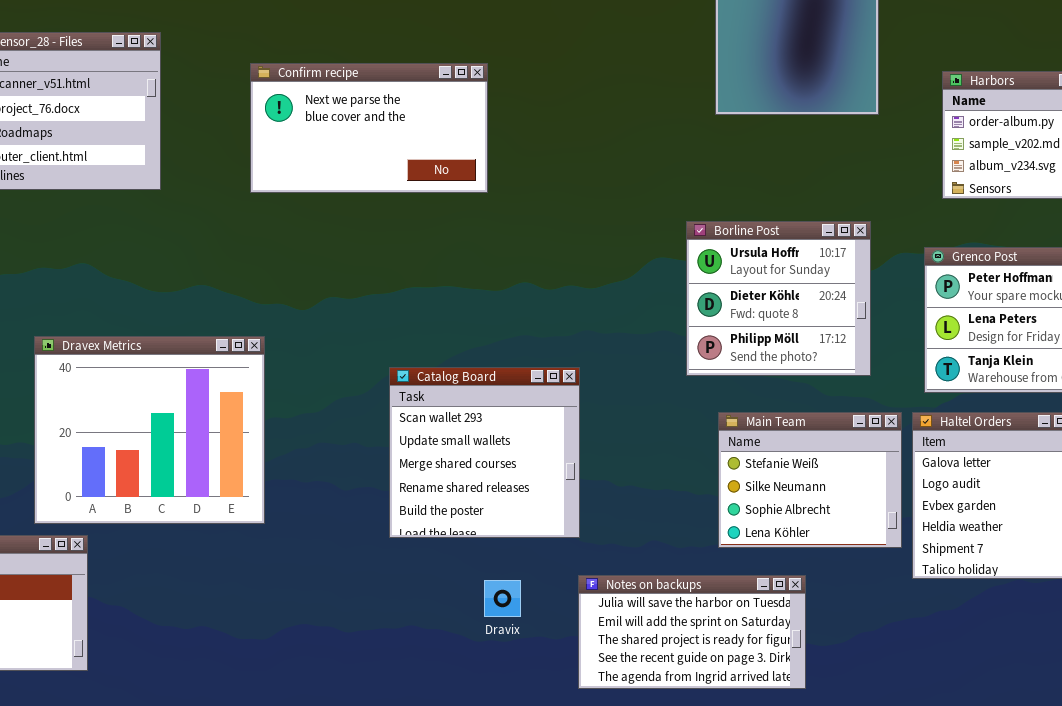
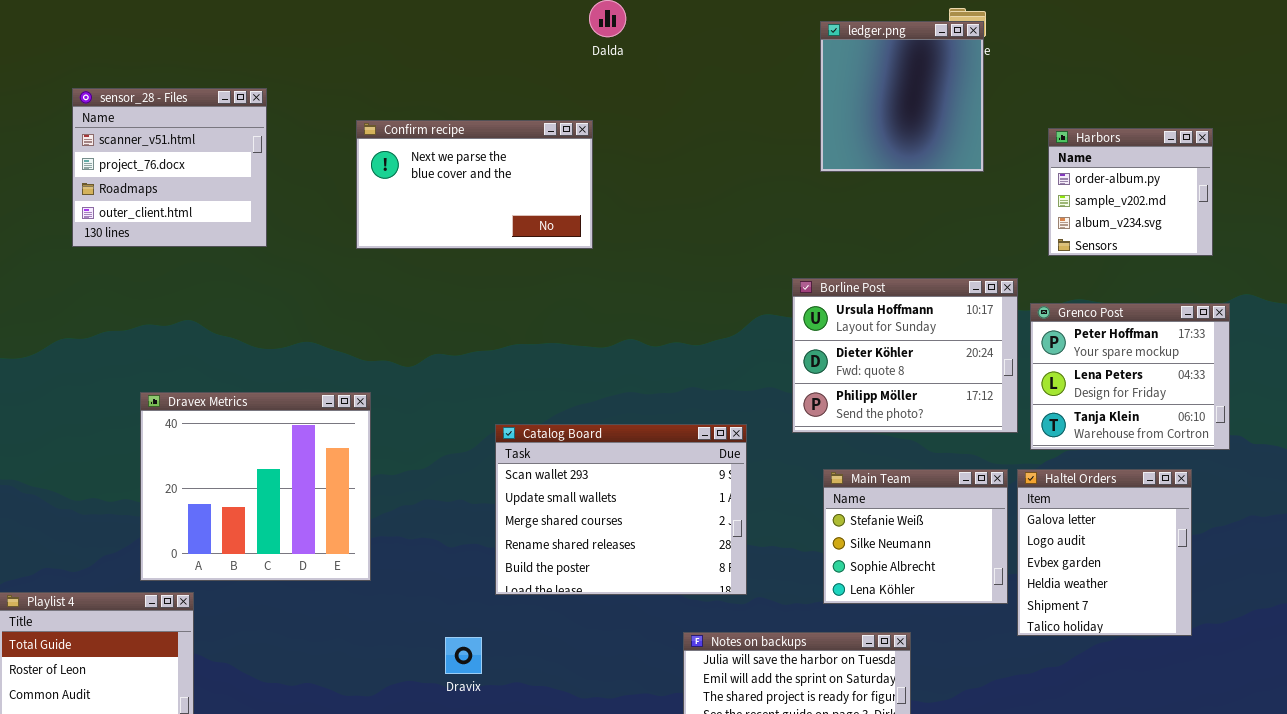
Borline Post: [686,221,871,376] -> [792,278,1018,433], resized
Catalog Board: [389,367,580,538] -> [495,424,747,595], resized
Dravix: [484,580,521,617] -> [445,637,482,674], moved

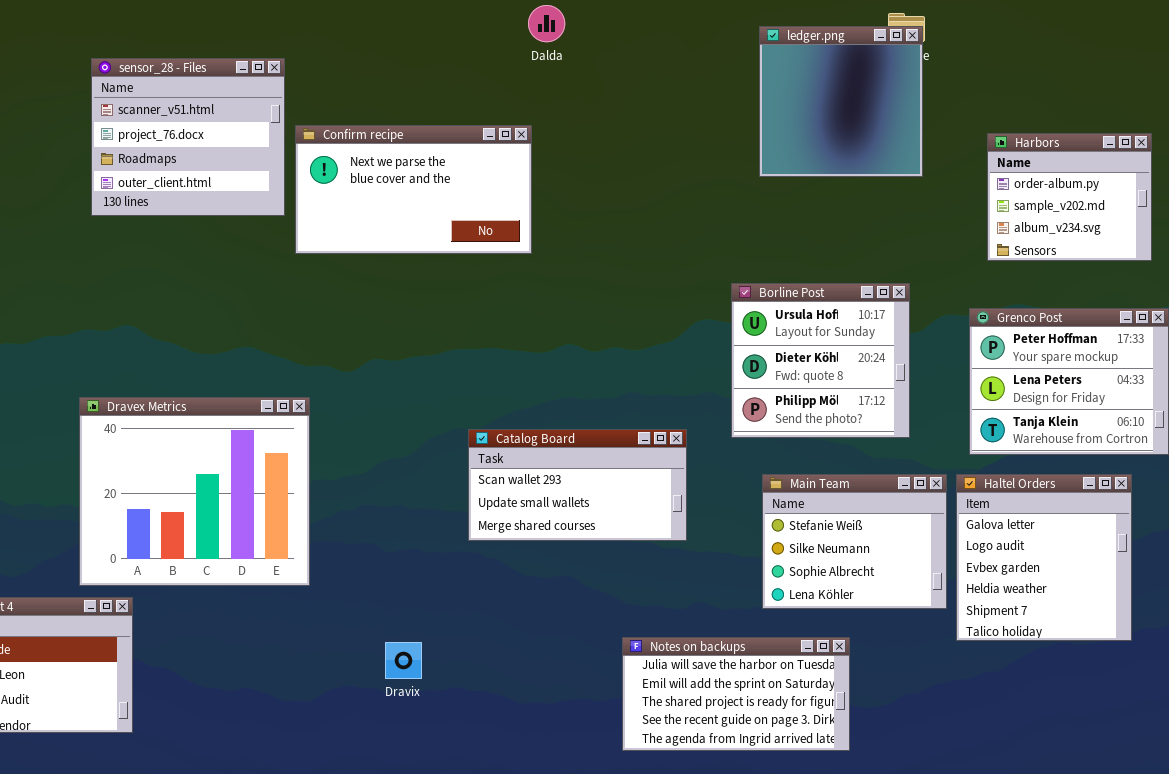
sensor_28 - Files: [72,88,267,247] -> [91,58,285,216], moved
Borline Post: [792,278,1018,433] -> [731,283,910,438], resized
Catalog Board: [495,424,747,595] -> [468,429,687,541], resized

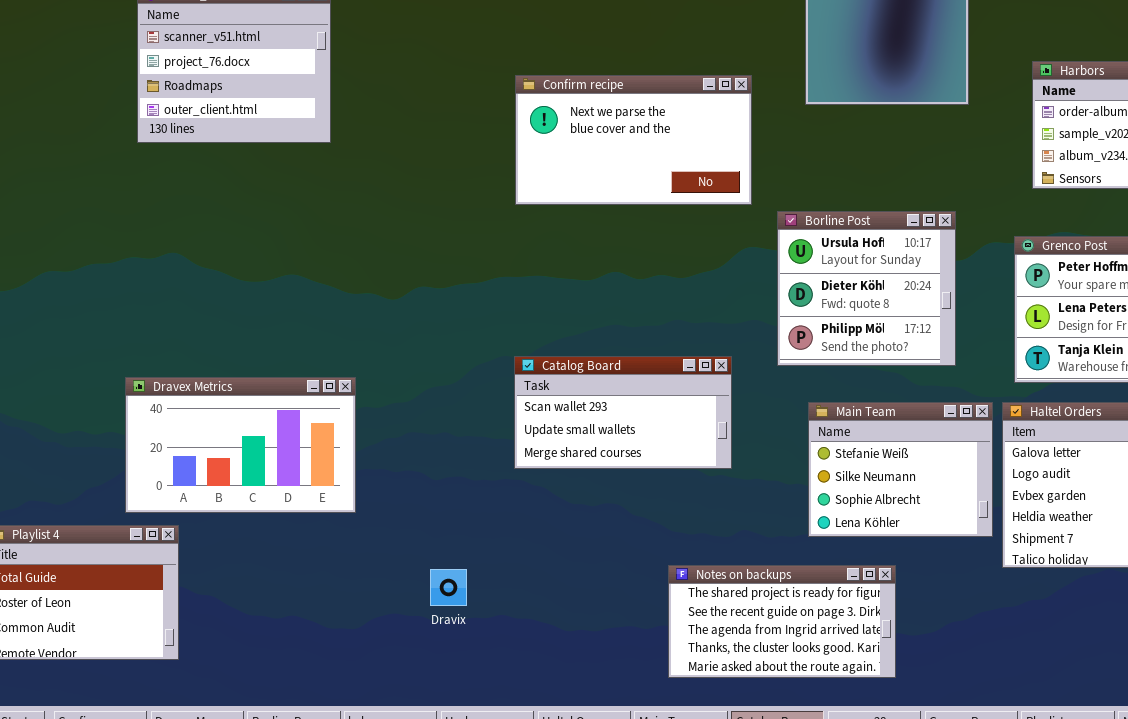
Confirm recipe: [295,125,532,254] -> [515,75,752,205], moved
Dravex Metrics: [79,397,310,586] -> [125,377,356,513], resized
Notes on backups: [622,637,850,751] -> [668,565,896,678], scrolled down 2 rows

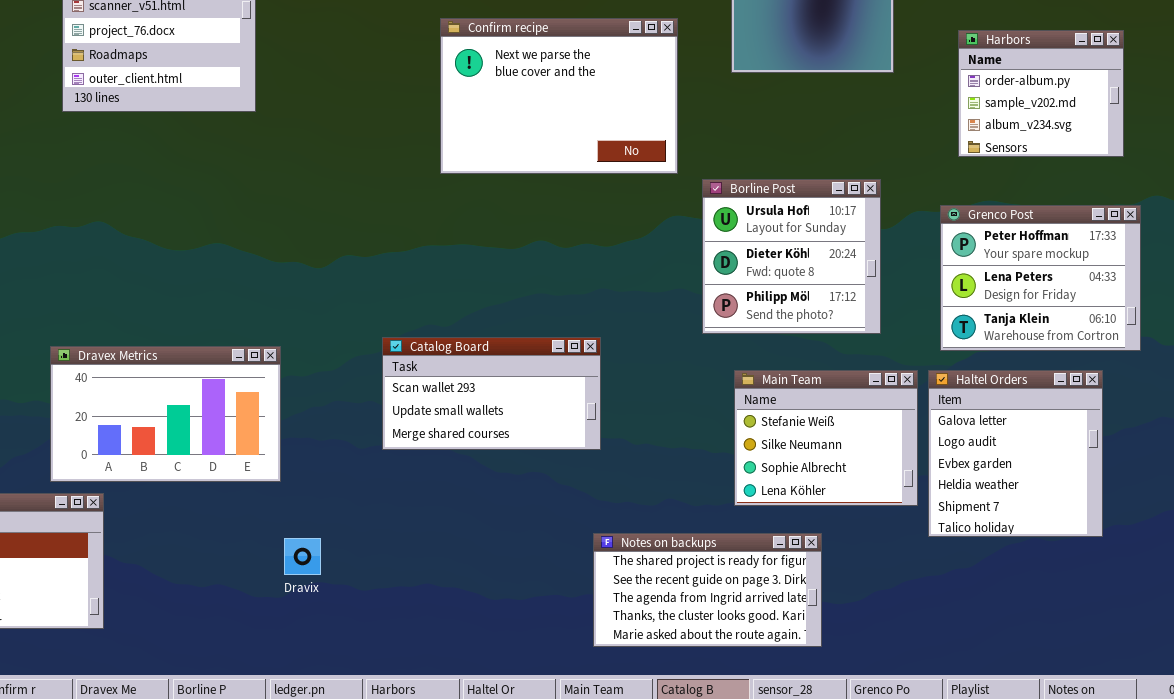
Confirm recipe: [515,75,752,205] -> [440,18,678,174], resized
Catalog Board: [514,356,732,469] -> [382,337,601,450], moved
Dravix: [430,569,467,606] -> [284,538,321,575], moved

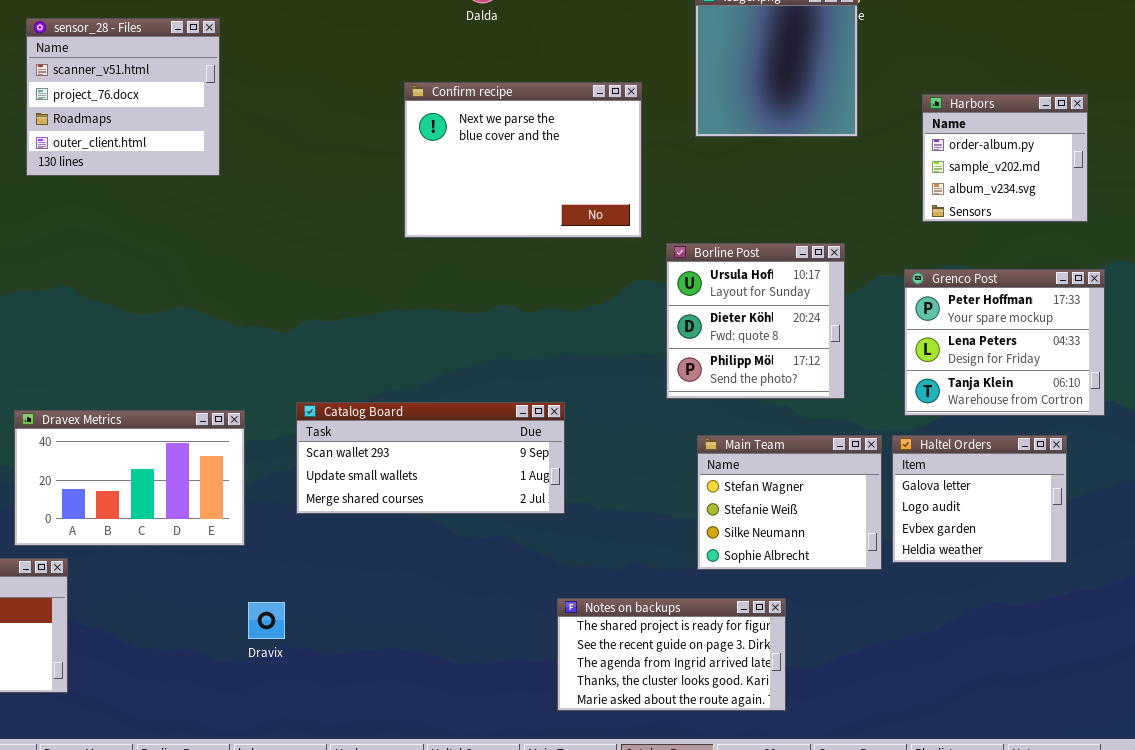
Catalog Board: [382,337,601,450] -> [296,402,565,514], resized
Main Team: [734,370,918,506] -> [697,435,882,570], scrolled up 1 row
Haltel Orders: [928,370,1103,537] -> [892,435,1067,563], resized

